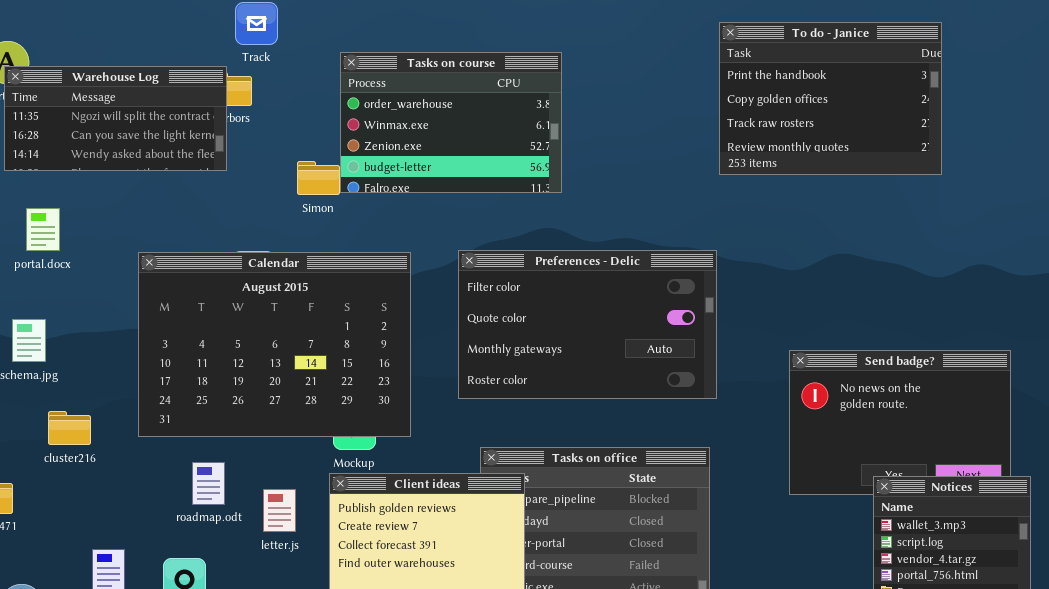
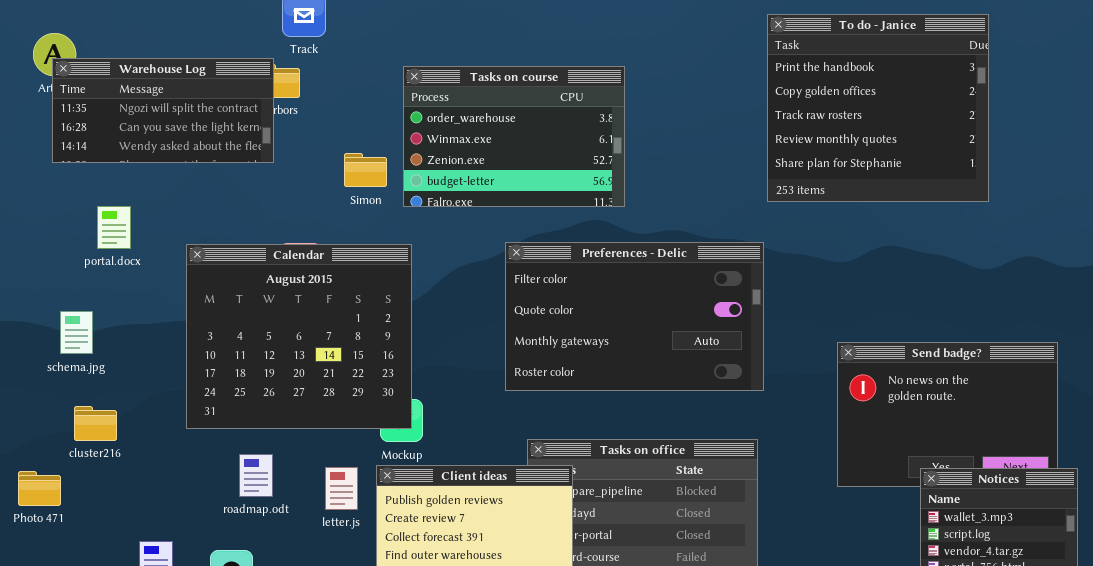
To do - Janice: [719,22,942,175] -> [767,14,989,202], resized
Tasks on course: [340,52,562,193] -> [403,66,625,207], moved
portal.docx: [26,208,60,251] -> [97,206,131,249], moved
Calendar: [138,252,411,437] -> [186,244,412,429], resized
cluster216: [48,411,91,445] -> [74,406,117,441], moved
letter.js: [263,489,296,532] -> [325,467,358,510], moved

